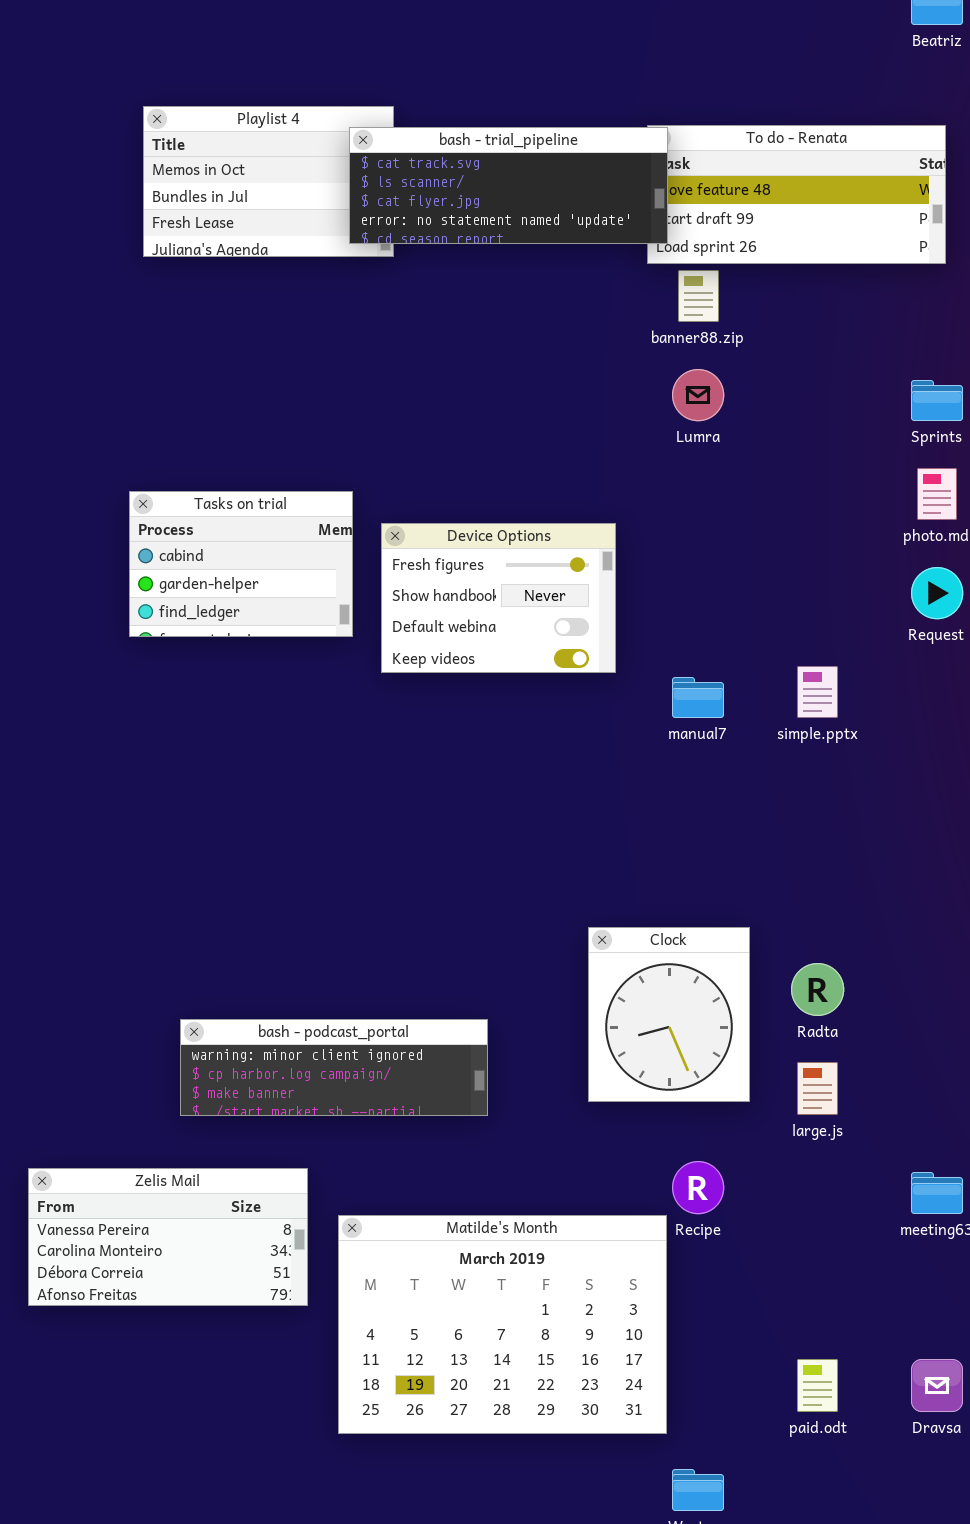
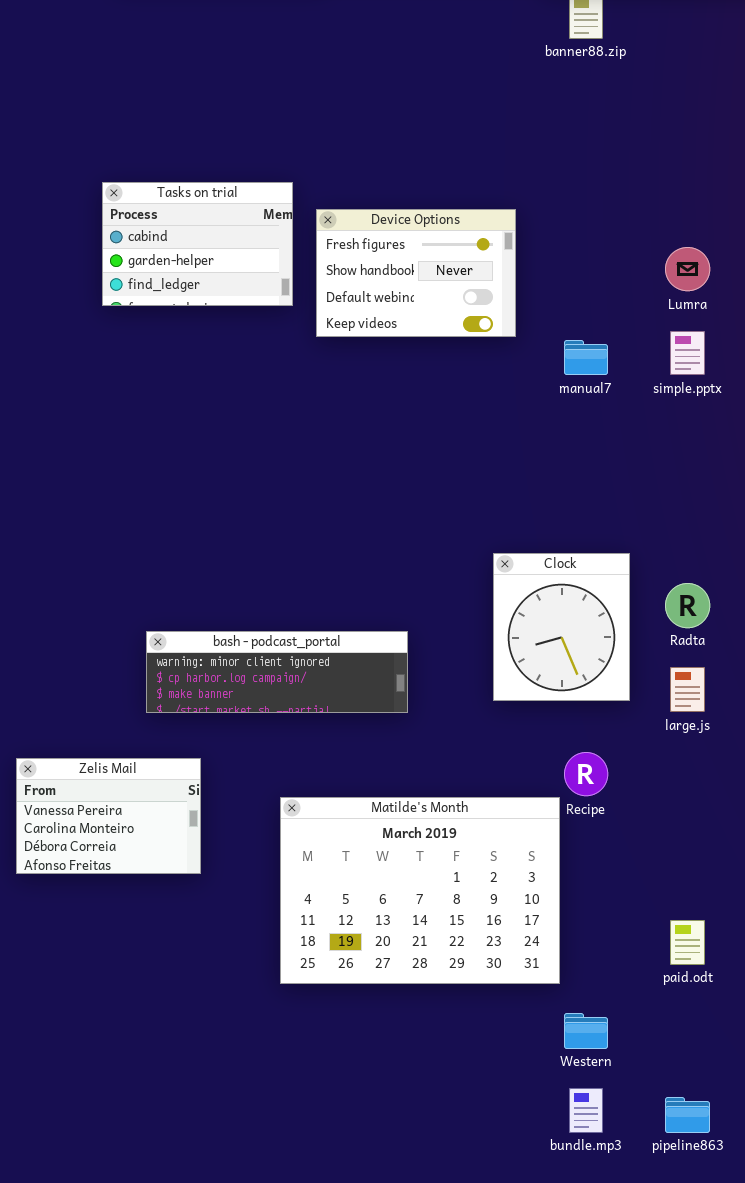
Lumra: [672,369,724,421] -> [665,247,710,291], moved
Zelis Mail: [28,1168,308,1306] -> [16,758,201,874], resized

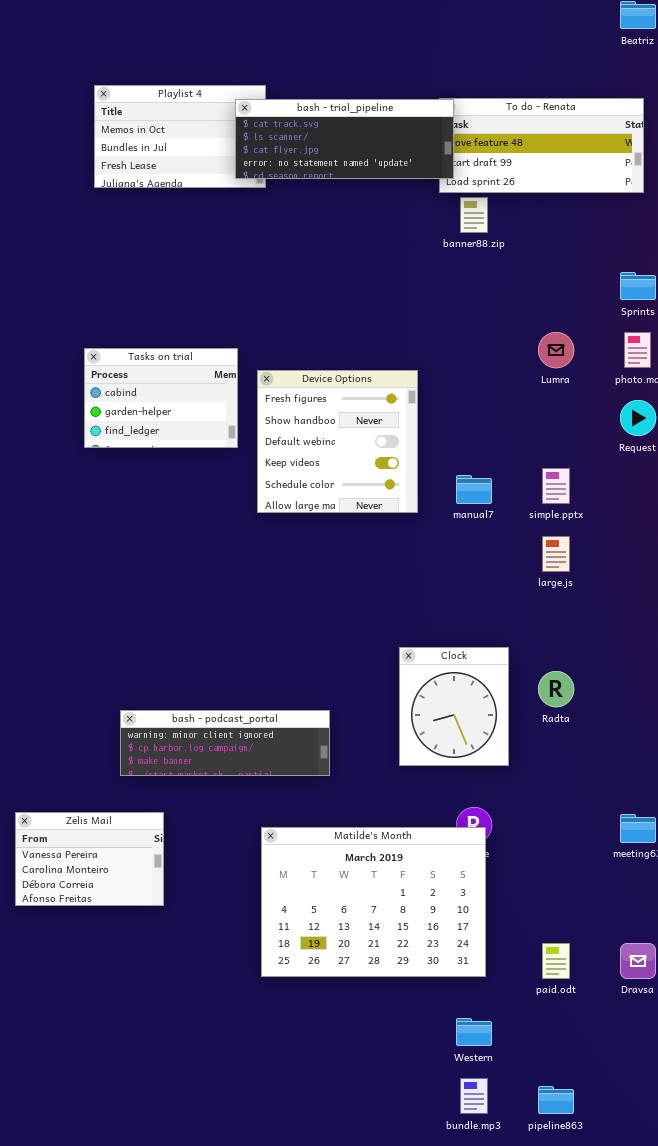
Device Options: [316,209,516,337] -> [257,370,418,513], resized
Lumra: [665,247,710,291] -> [538,332,574,368], moved
large.js: [670,667,705,712] -> [542,536,570,572], moved
Matilde's Month: [280,797,560,984] -> [261,827,486,977], moved

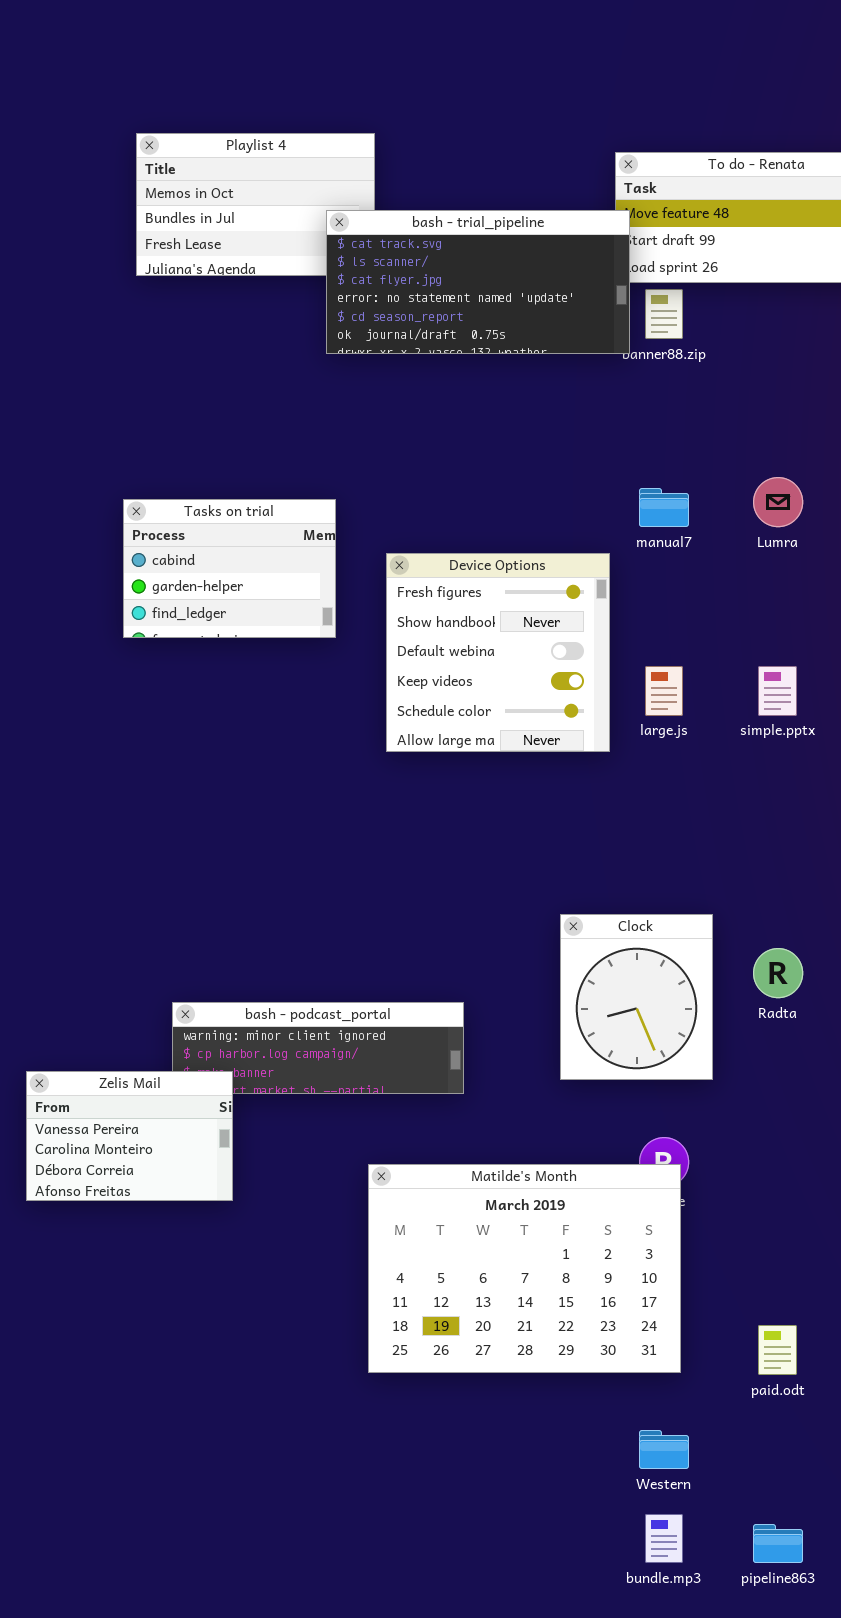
bash - trial_pipeline: [235,99,454,179] -> [326,210,630,354], moved, resized
Device Options: [257,370,418,513] -> [386,553,610,752], moved
manual7: [456,475,492,504] -> [639,488,689,527], moved
large.js: [542,536,570,572] -> [645,666,683,716], moved
Zelis Mail: [15,812,164,906] -> [26,1071,233,1201], moved

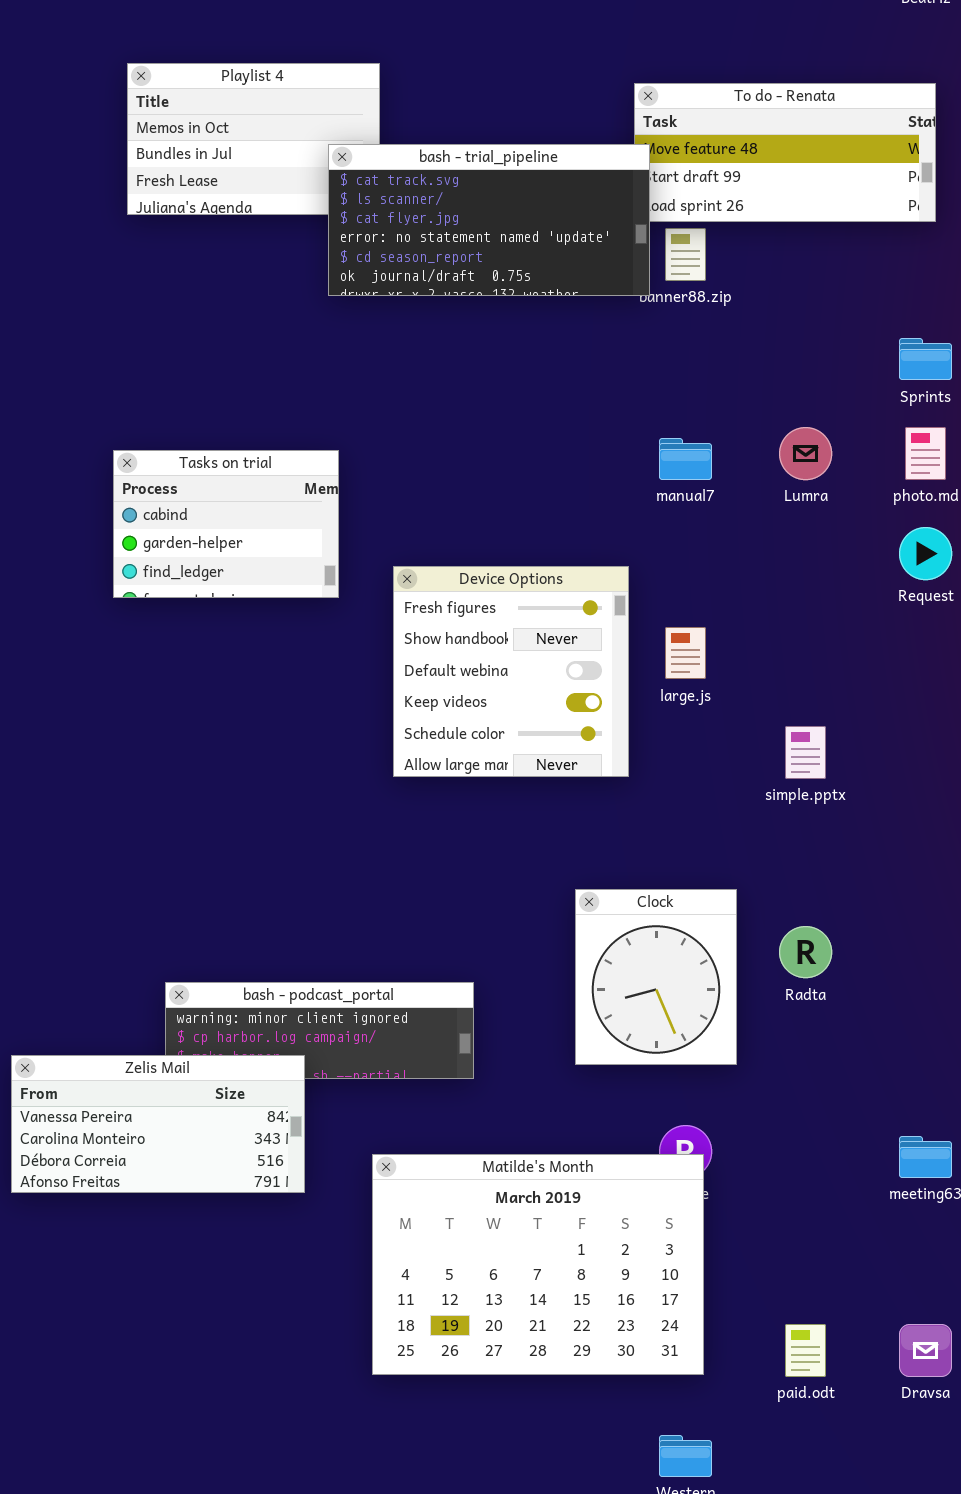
Device Options: [386,553,610,752] -> [393,566,629,777], moved
simple.pptx: [758,666,797,716] -> [785,726,826,779], moved
Zelis Mail: [26,1071,233,1201] -> [11,1055,305,1193], resized

